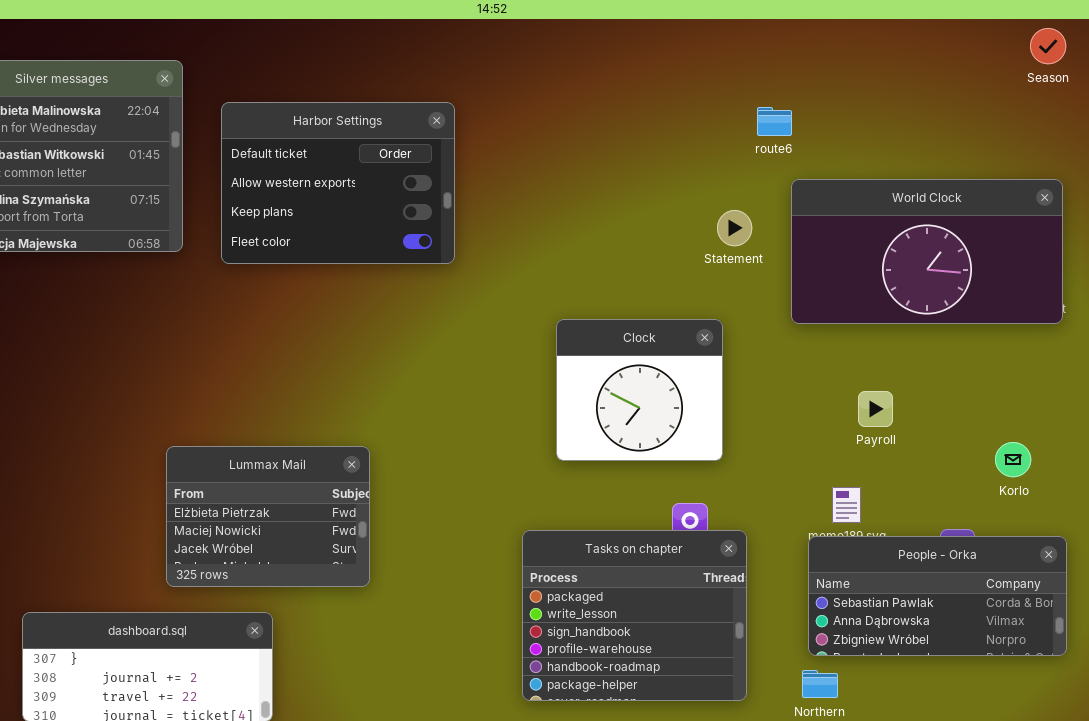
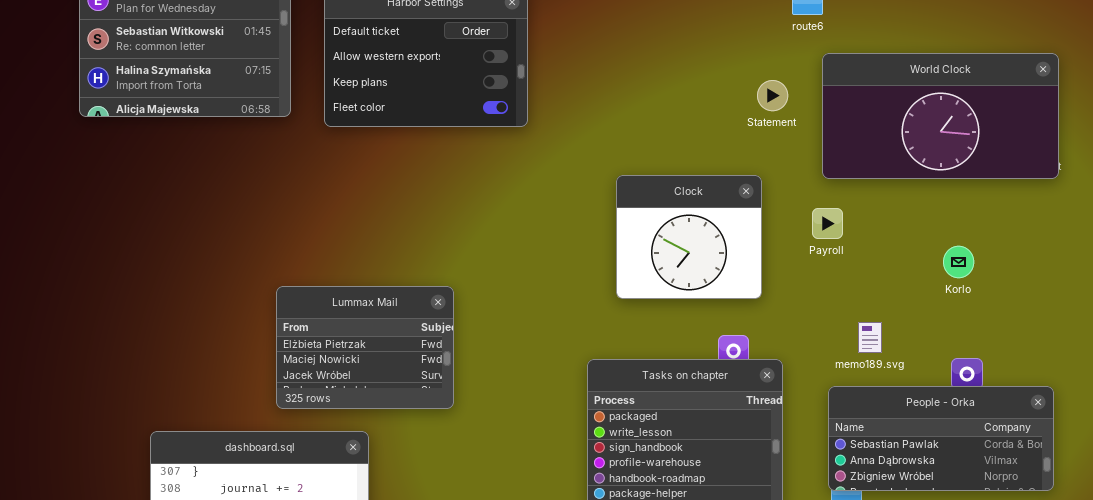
Payroll: [858,391,893,427] -> [812,208,843,239], moved
Korlo: [995,442,1031,477] -> [943,246,974,278], moved
People - Orka: [808,536,1067,656] -> [828,386,1054,491], moved

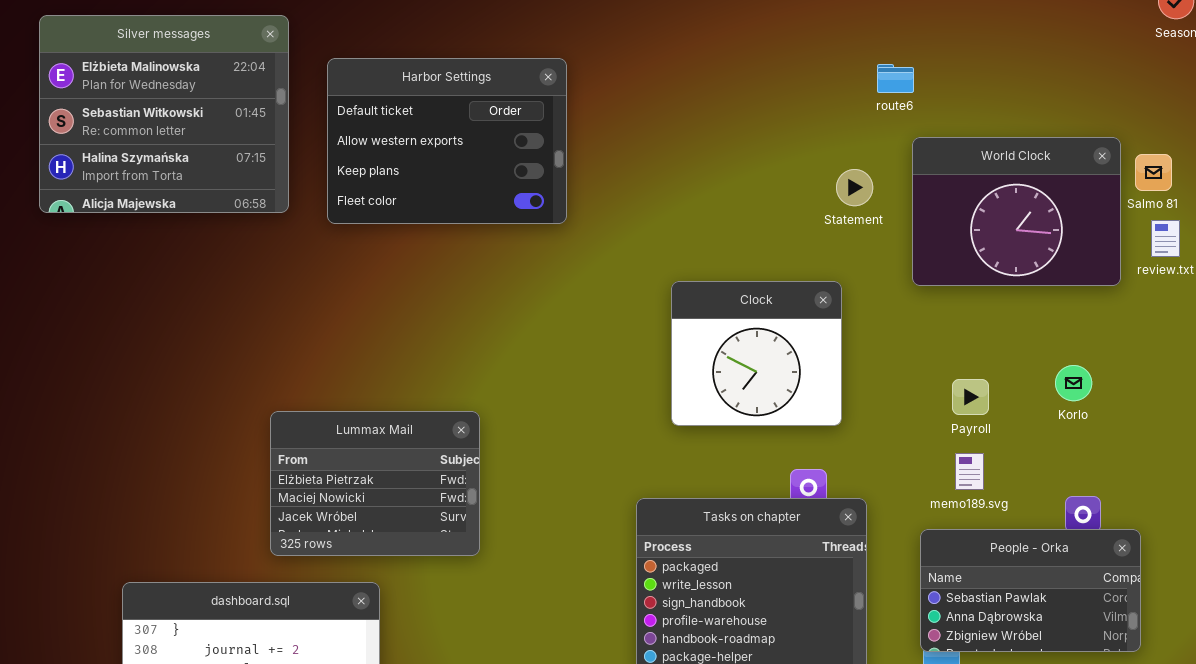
World Clock: [822,53,1059,179] -> [912,137,1121,286], resized
Payroll: [812,208,843,239] -> [952,379,989,415], moved
People - Orka: [828,386,1054,491] -> [920,529,1141,652], resized

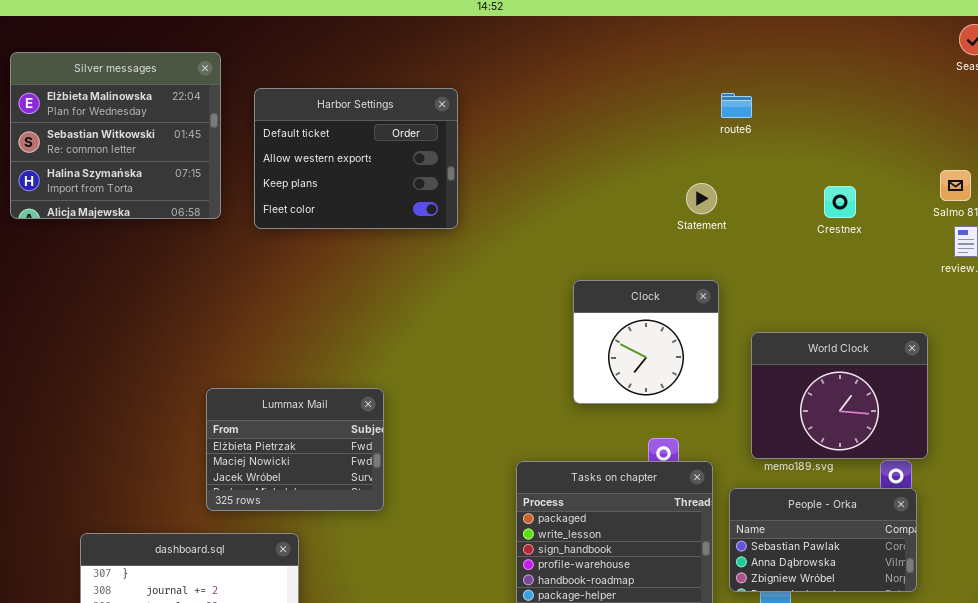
World Clock: [912,137,1121,286] -> [751,332,928,459], moved
Clock: [671,281,842,426] -> [573,280,719,404], moved
People - Orka: [920,529,1141,652] -> [729,488,917,592], moved

